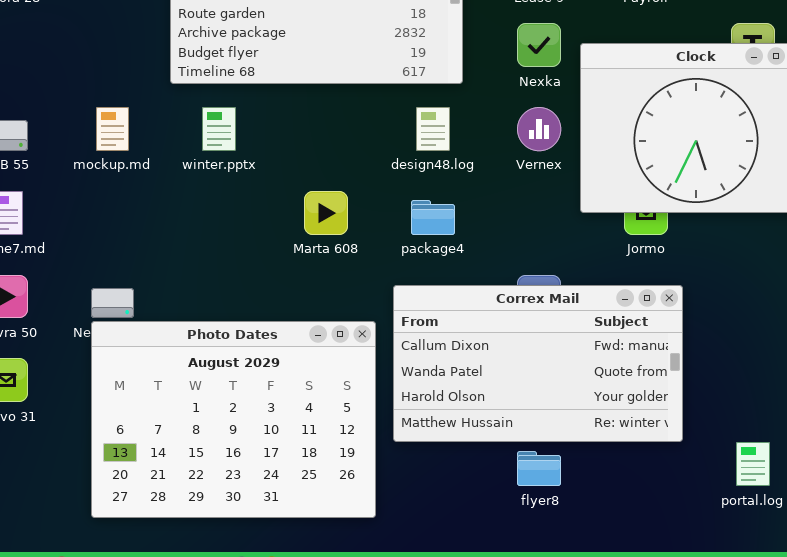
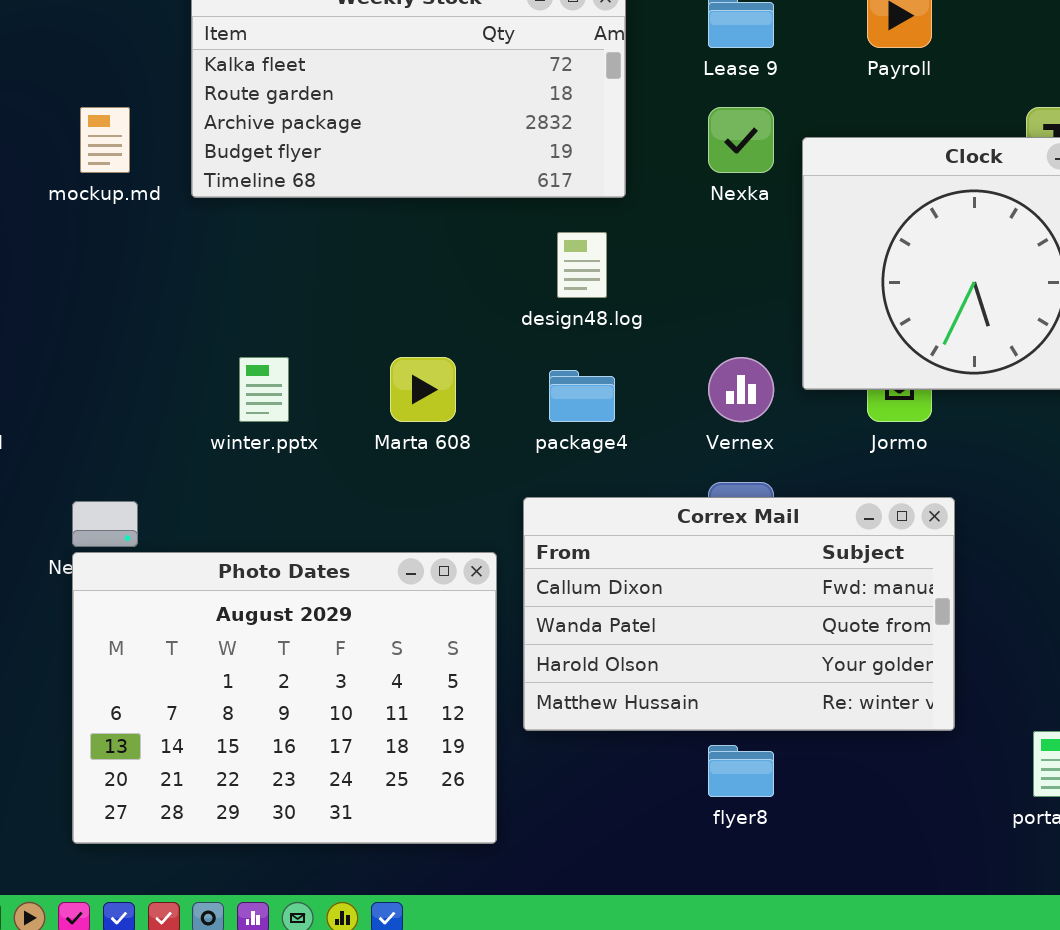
mockup.md: [96,107,129,151] -> [80,107,130,173], moved
winter.pptx: [202,107,236,151] -> [239,357,289,422], moved
Vernex: [517,107,561,151] -> [708,357,774,422], moved

